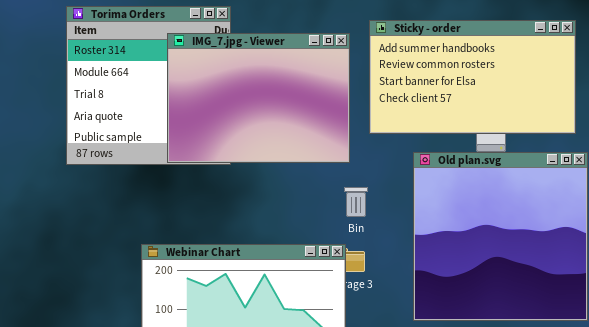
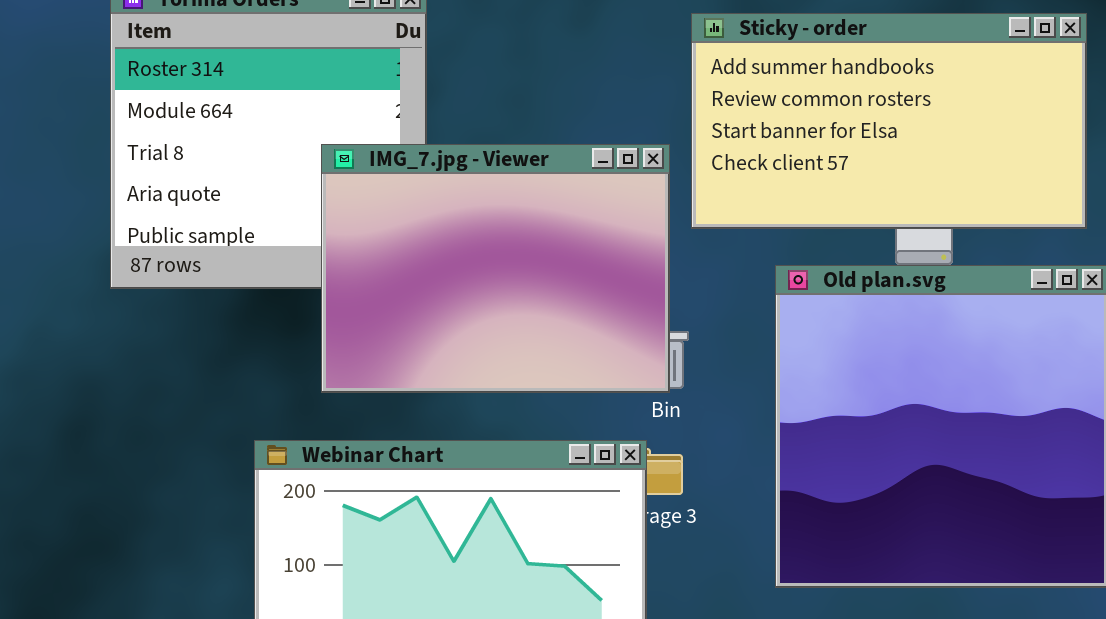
IMG_7.jpg - Viewer: [167,33,350,163] -> [321,144,670,393], moved

